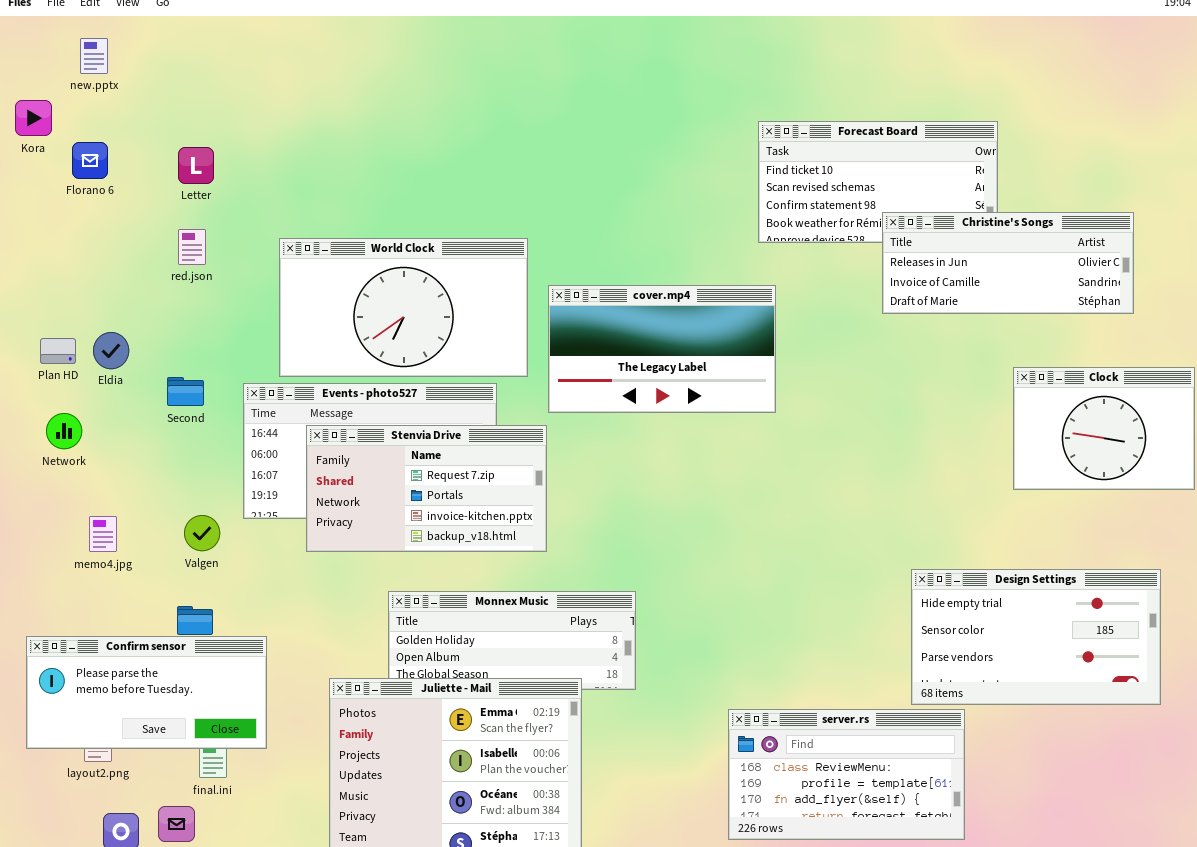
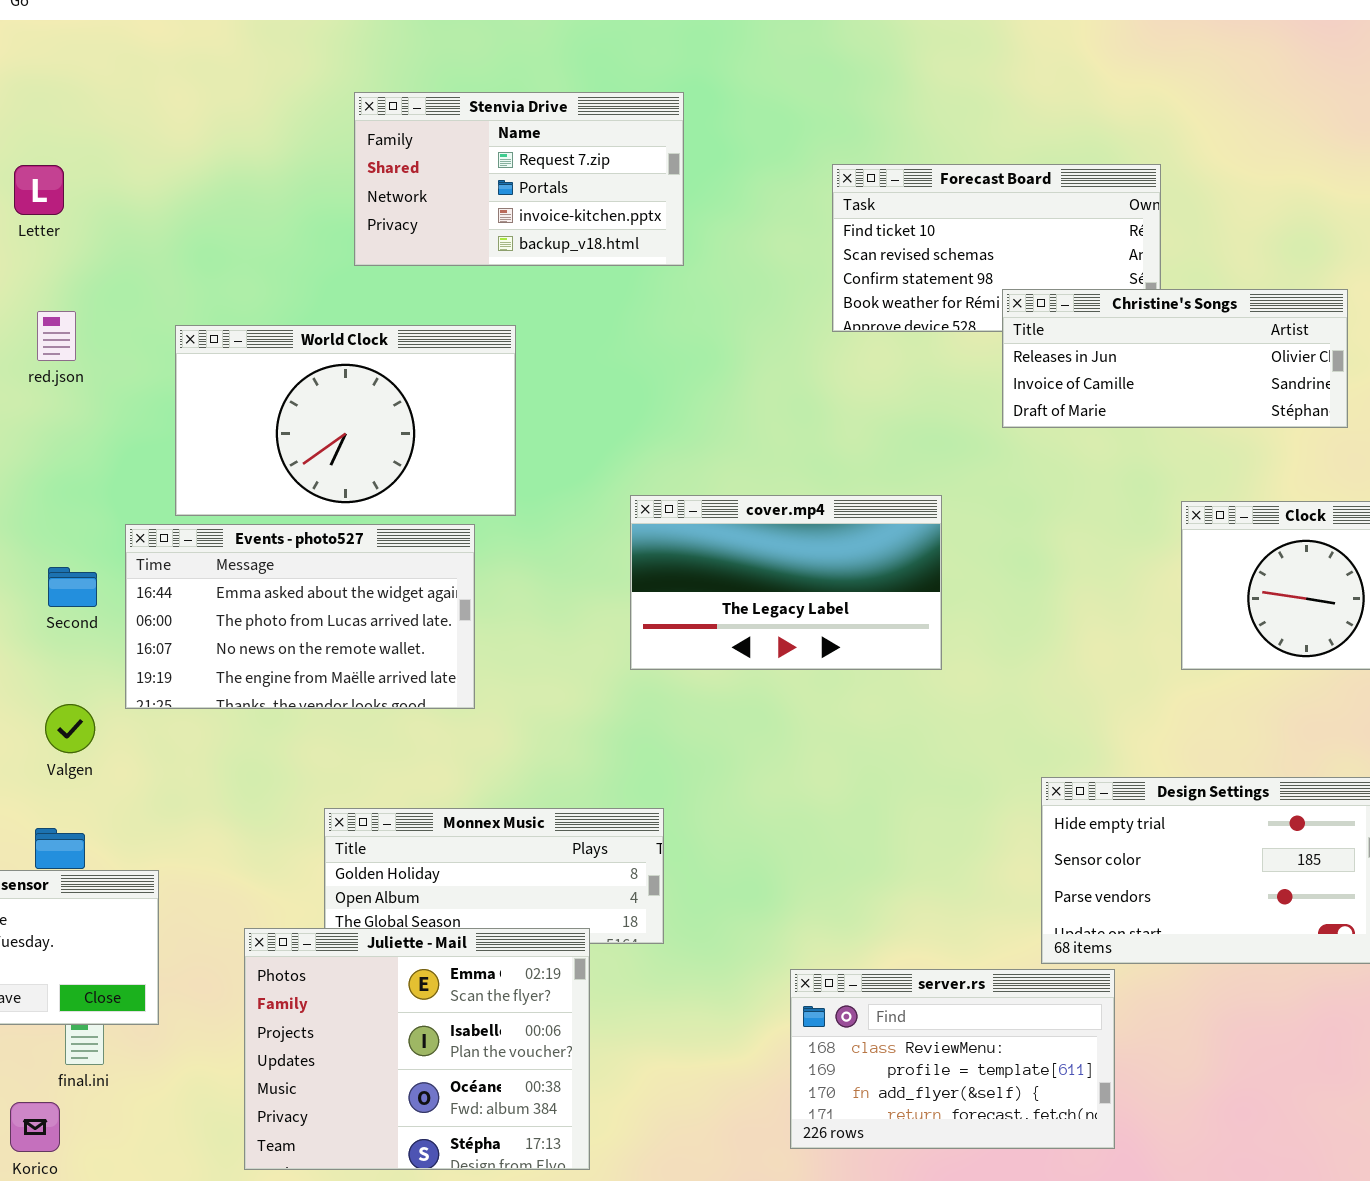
Letter: [178,147,214,184] -> [14,165,64,215], moved
cover.mp4: [548,285,776,413] -> [630,495,942,670], moved
Second: [167,377,204,406] -> [48,567,97,607], moved
Stenvia Drive: [306,425,547,552] -> [354,92,684,266], moved

